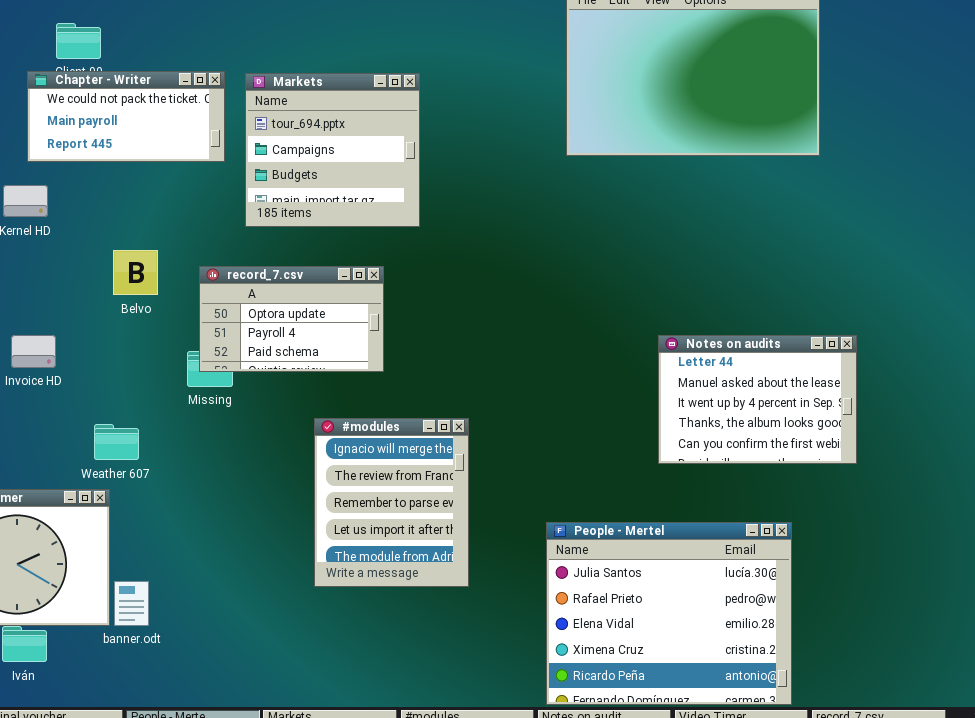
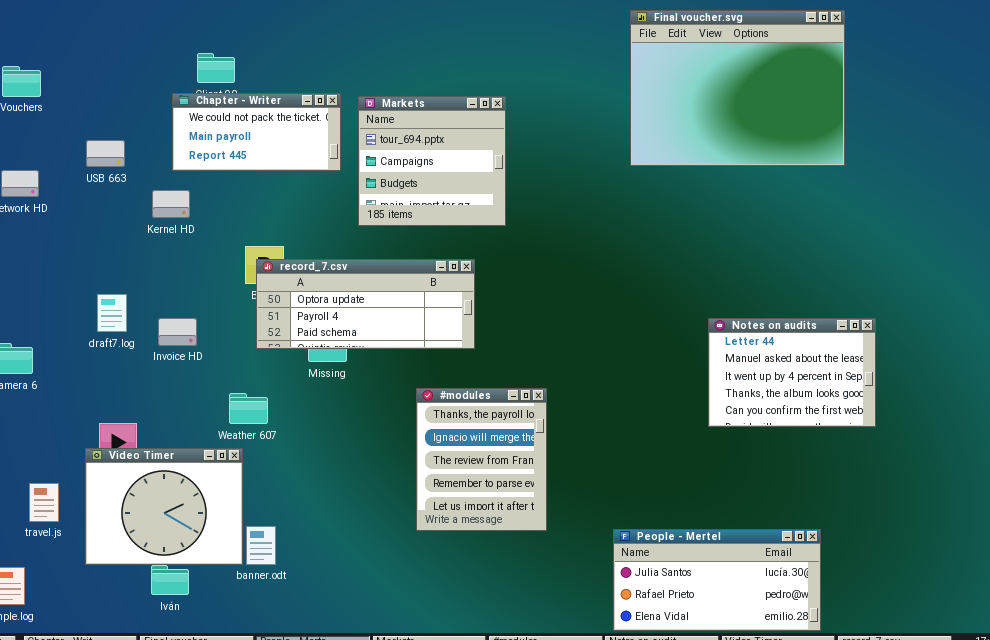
record_7.csv: [199,266,384,372] -> [256,259,475,349], resized
#modules: [314,418,469,587] -> [416,388,547,531], scrolled up 1 row
People - Mertel: [546,522,792,705] -> [613,529,821,631], resized

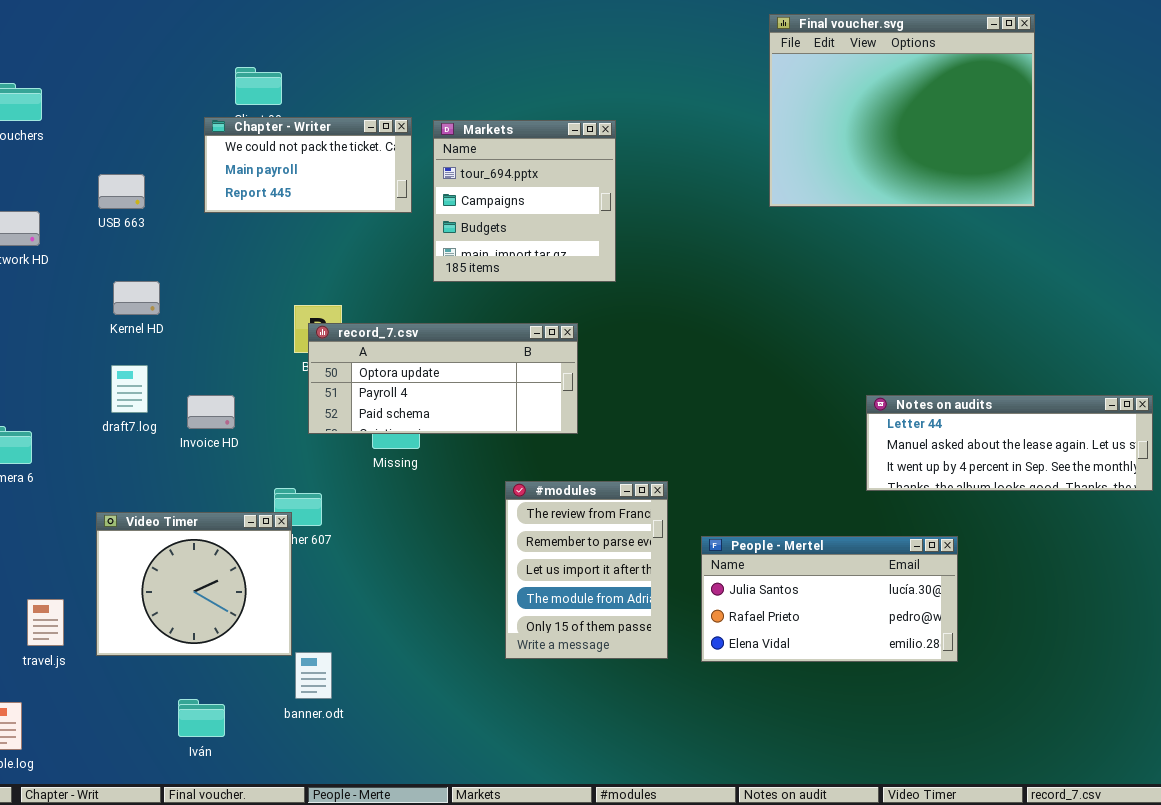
Kernel HD: [152,190,190,218] -> [113,281,160,315], moved
Notes on audits: [708,318,876,427] -> [866,395,1153,491], resized
#modules: [416,388,547,531] -> [505,481,668,659], scrolled down 2 rows
Video Timer: [85,448,243,565] -> [96,512,292,656], moved
People - Mertel: [613,529,821,631] -> [701,536,958,662], moved

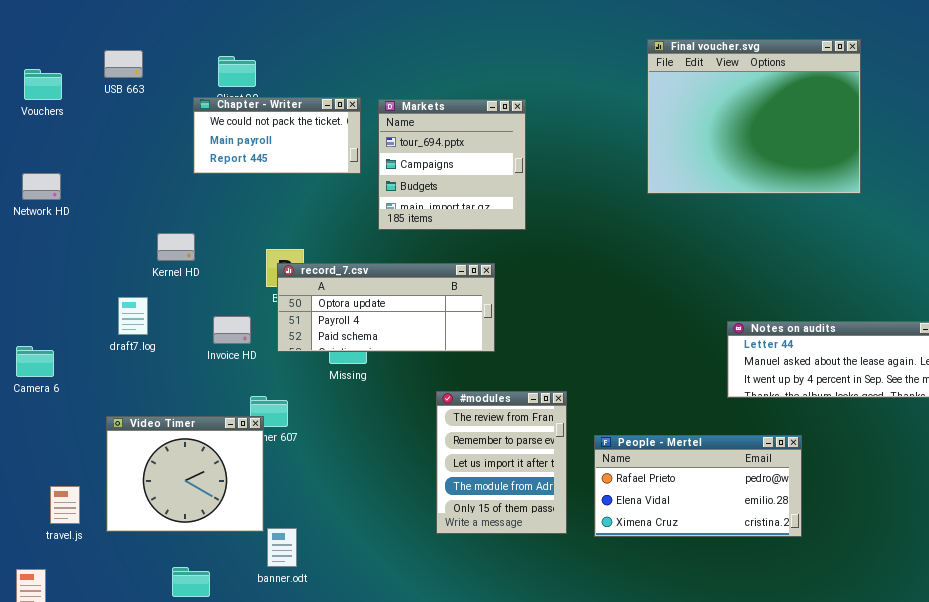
Final voucher.svg: [769,14,1035,207] -> [647,39,861,194], moved
USB 663: [98,174,145,209] -> [104,50,143,78], moved
Kernel HD: [113,281,160,315] -> [157,233,195,261], moved
Invoice HD: [187,395,235,429] -> [213,316,251,344], moved
People - Mertel: [701,536,958,662] -> [594,435,802,537], scrolled down 1 row

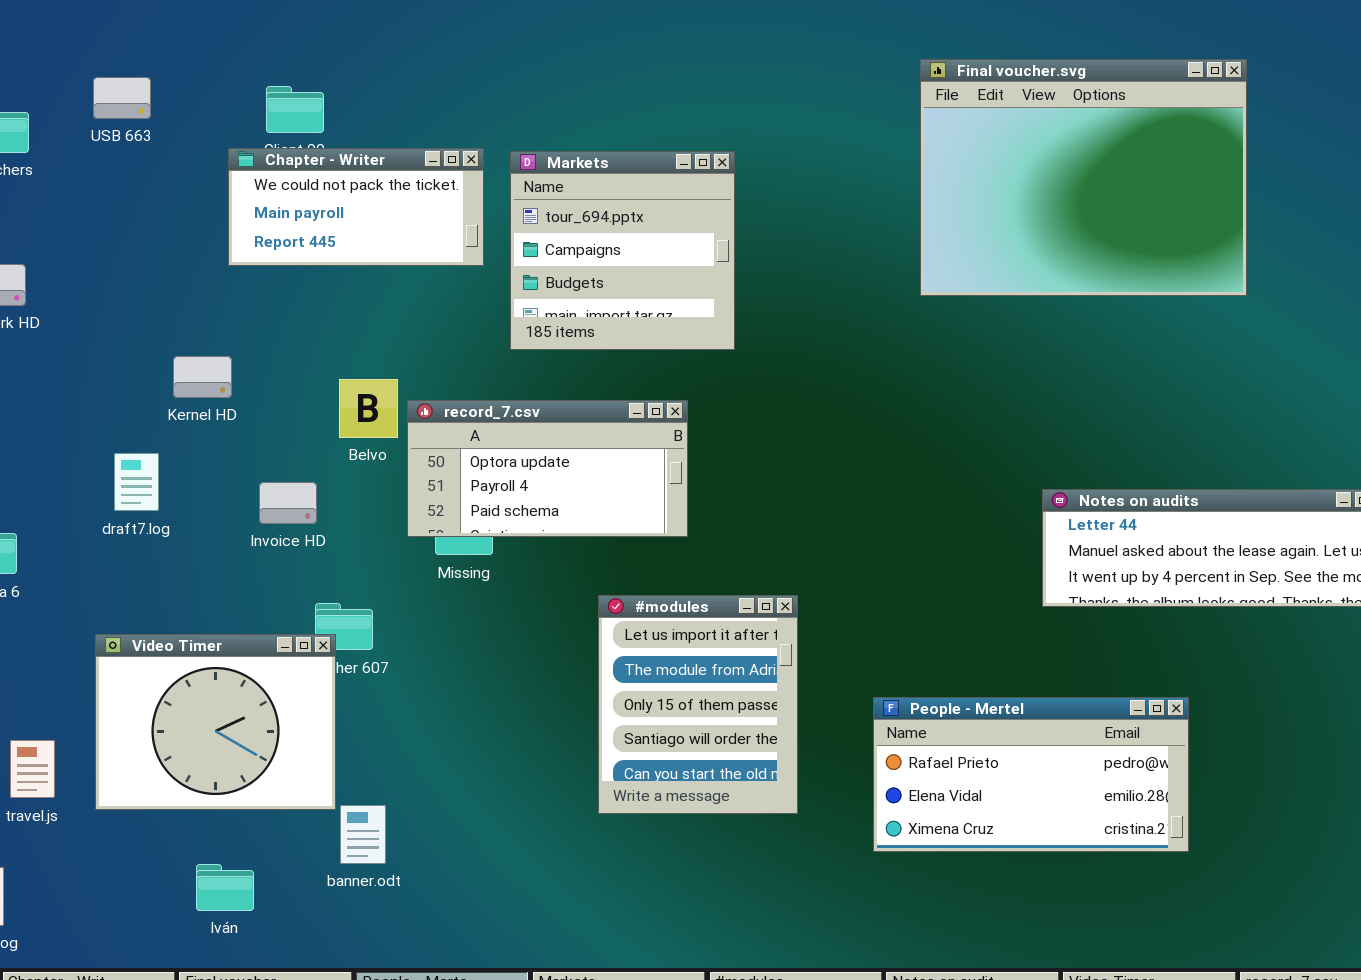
record_7.csv: [277,263,495,352] -> [407,400,688,537], resized
#modules: [436,391,567,534] -> [598,595,798,814], scrolled down 2 rows
People - Mertel: [594,435,802,537] -> [873,697,1189,852], moved

